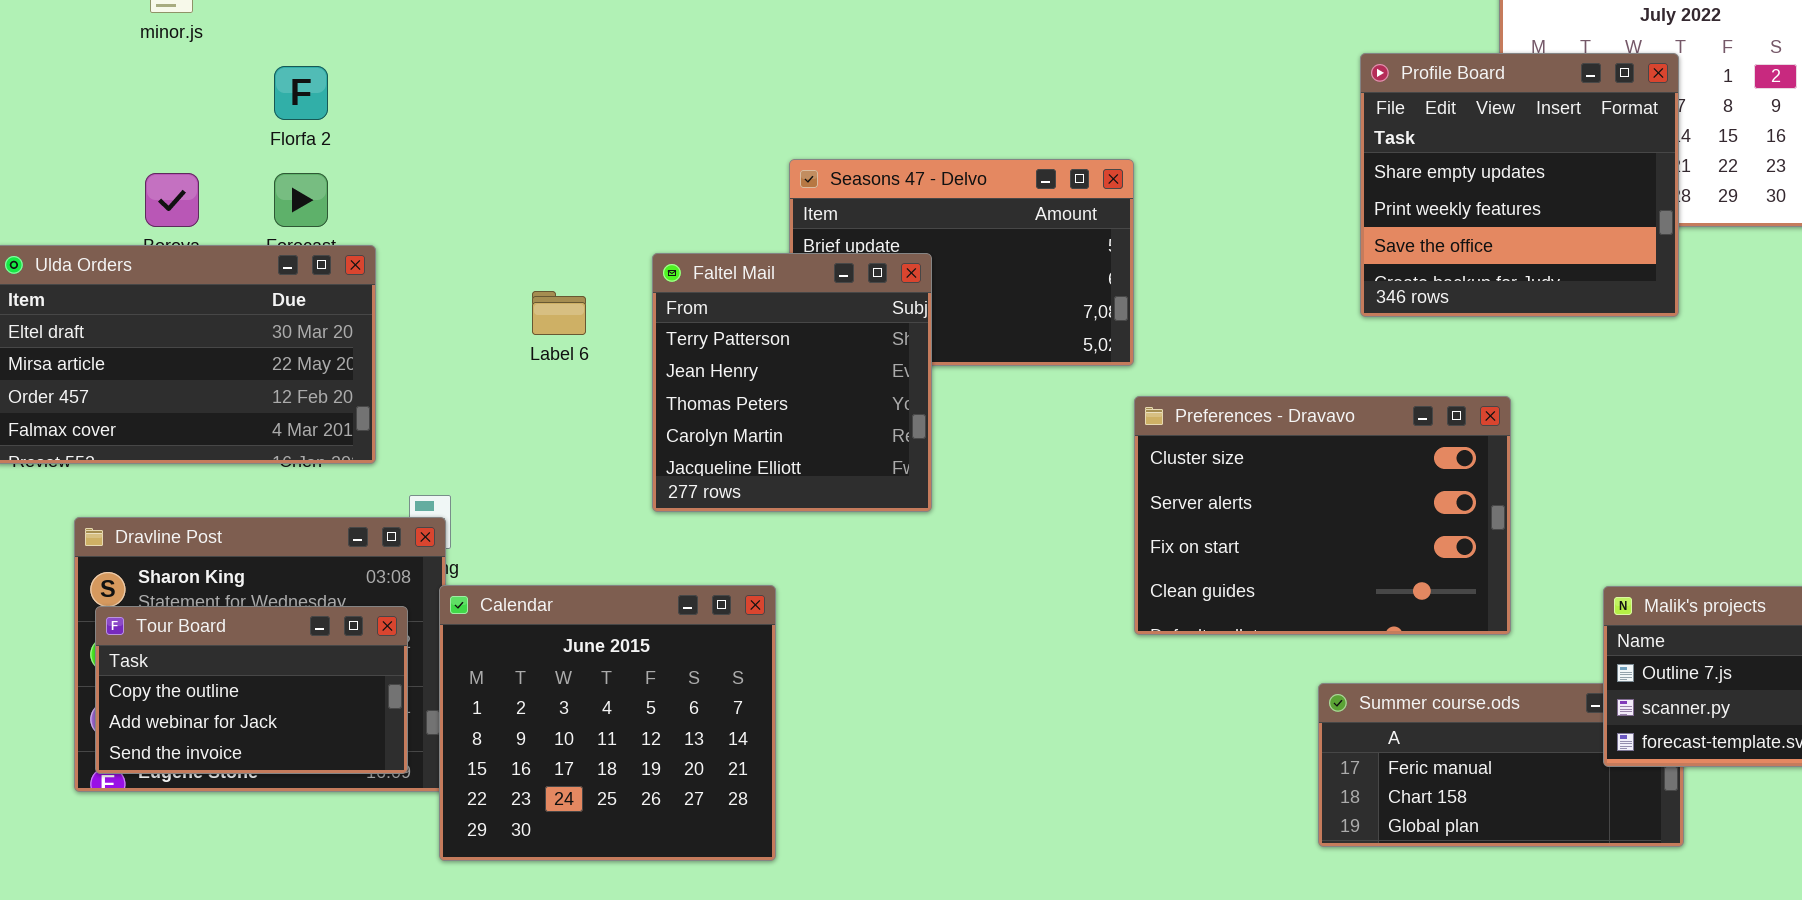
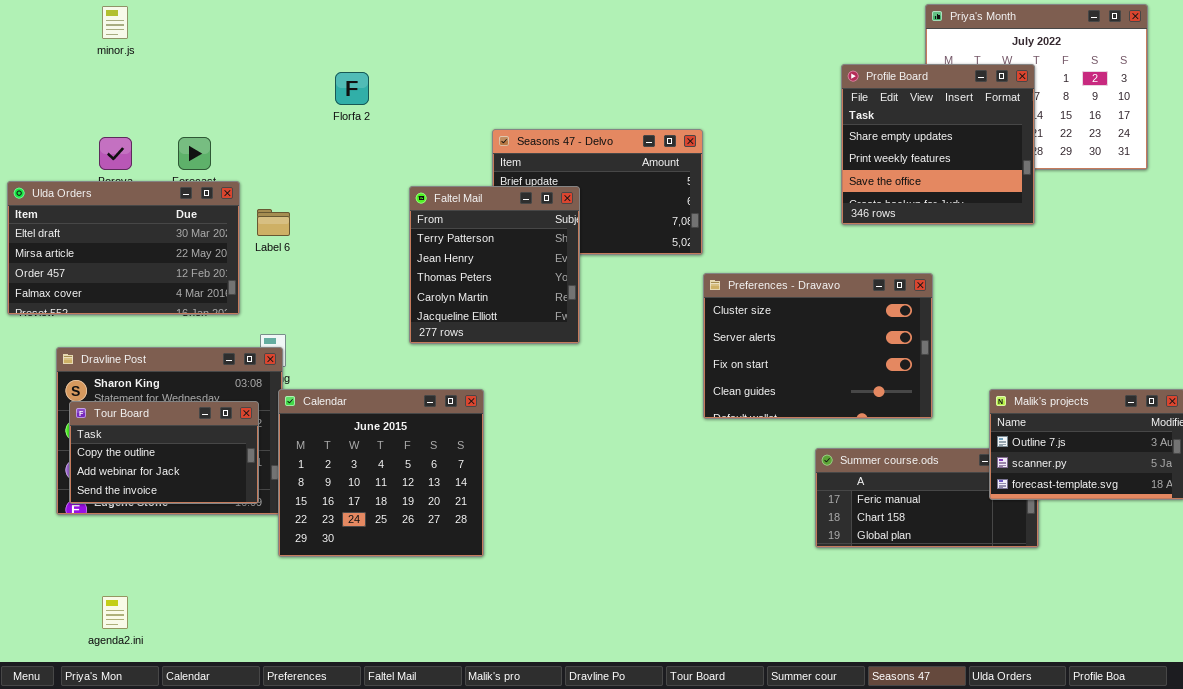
Florfa 2: [274,66,328,120] -> [335,72,369,105], moved
Label 6: [532,291,586,335] -> [257,209,290,236], moved

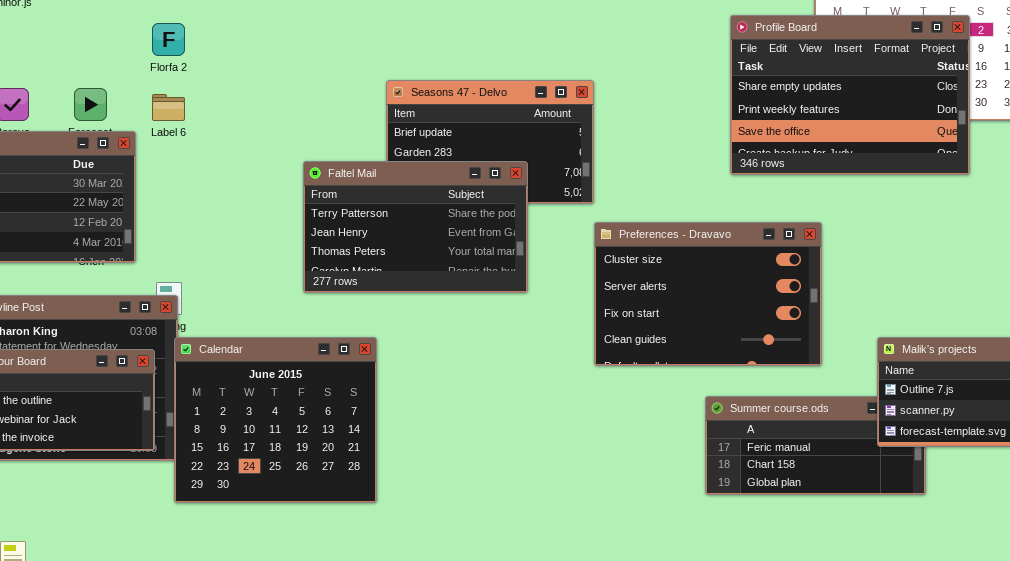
Profile Board: [841,64,1035,225] -> [730,15,970,175], resized
Florfa 2: [335,72,369,105] -> [152,23,185,56], moved
Faltel Mail: [409,186,580,344] -> [303,161,528,293], resized
Label 6: [257,209,290,236] -> [152,94,185,121], moved

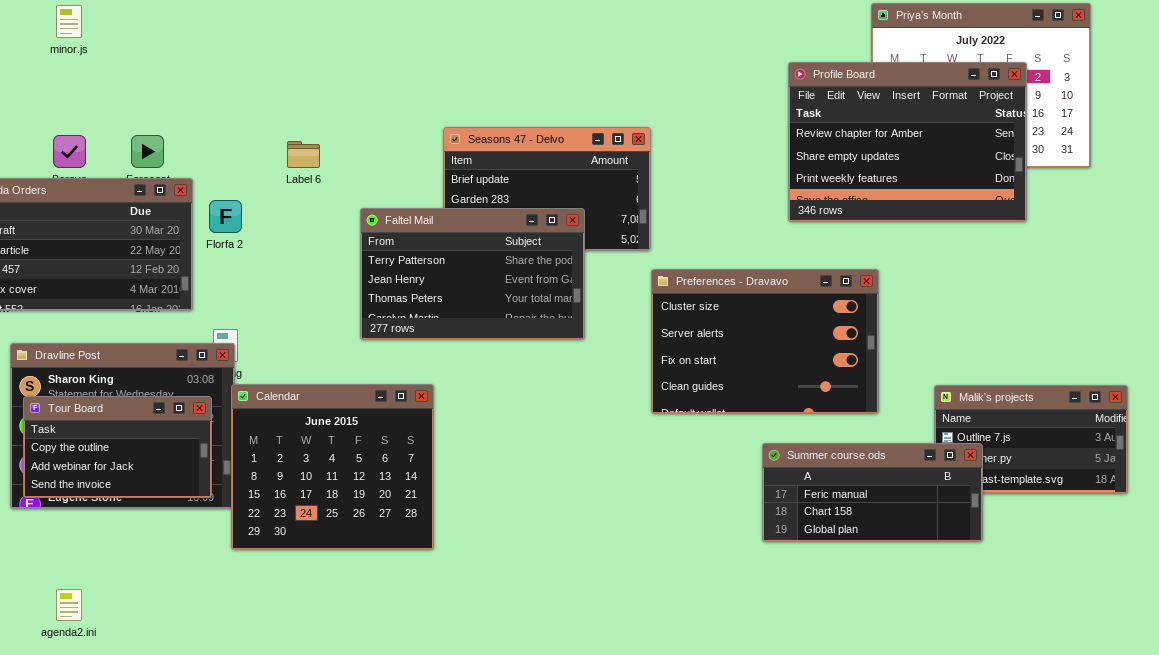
Profile Board: [730,15,970,175] -> [788,62,1027,222], scrolled up 1 row
Florfa 2: [152,23,185,56] -> [209,200,242,233], moved
Label 6: [152,94,185,121] -> [287,141,320,168], moved
Summer course.ods: [705,396,926,495] -> [762,443,983,542], raised

